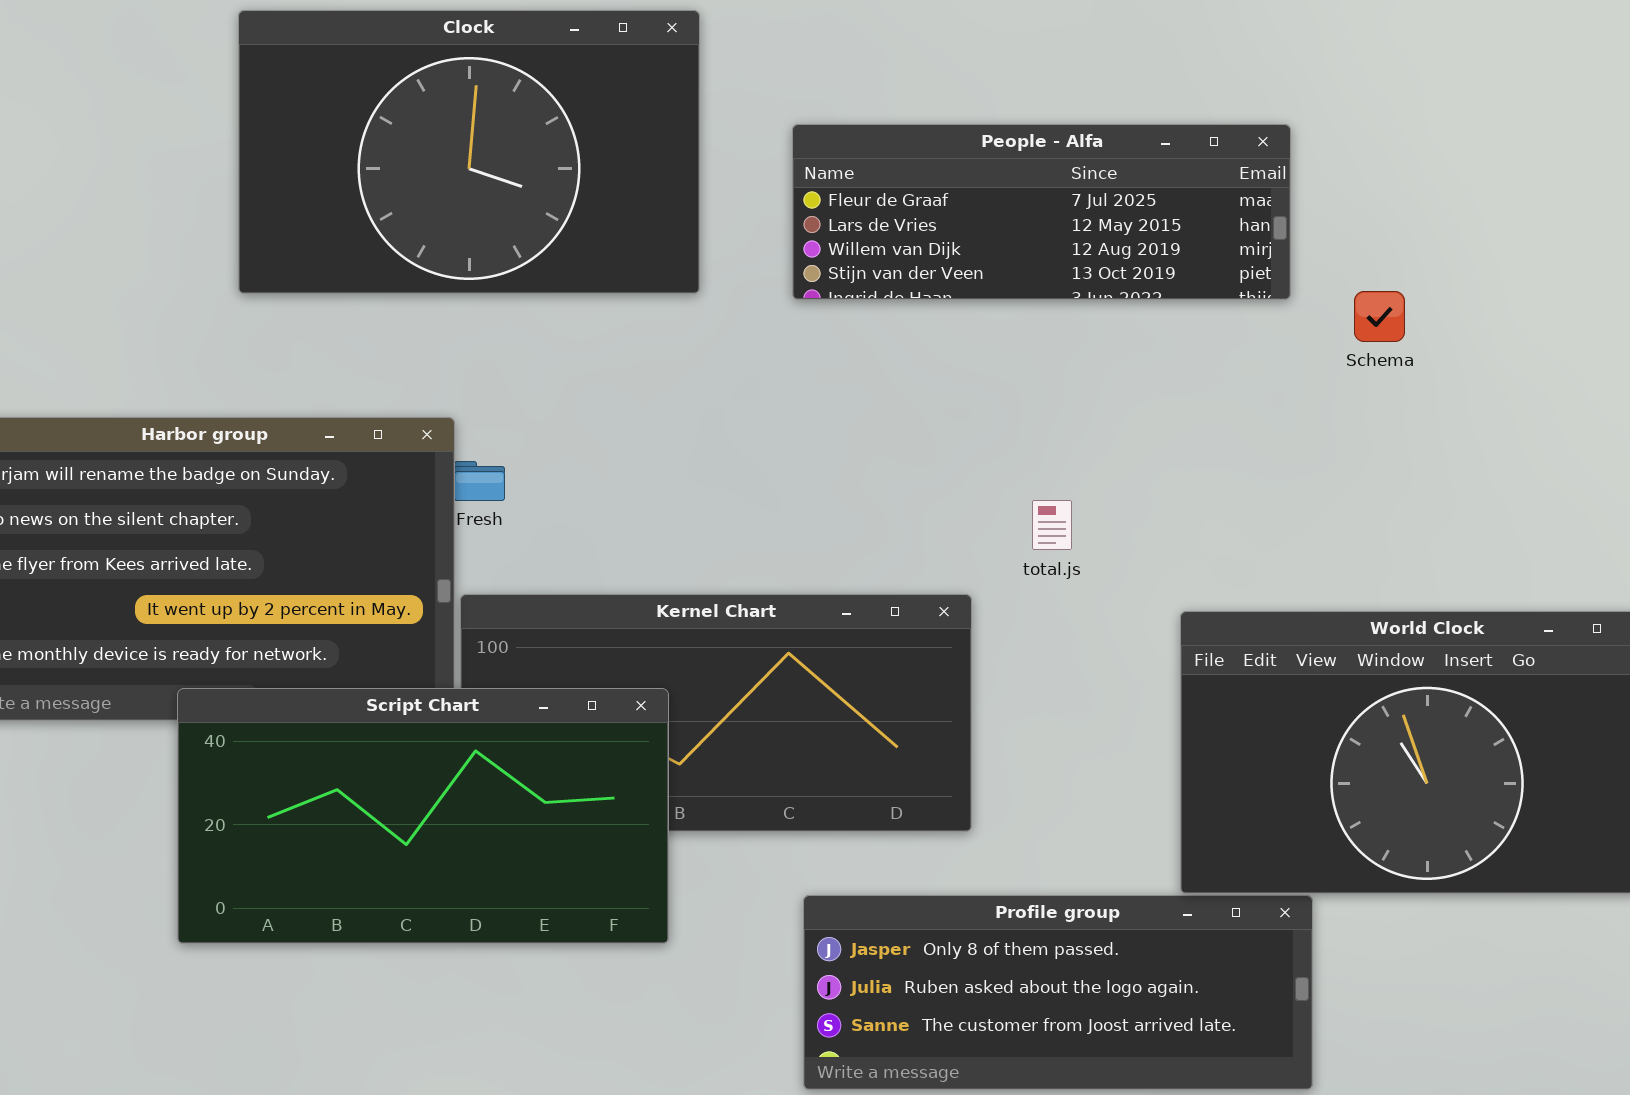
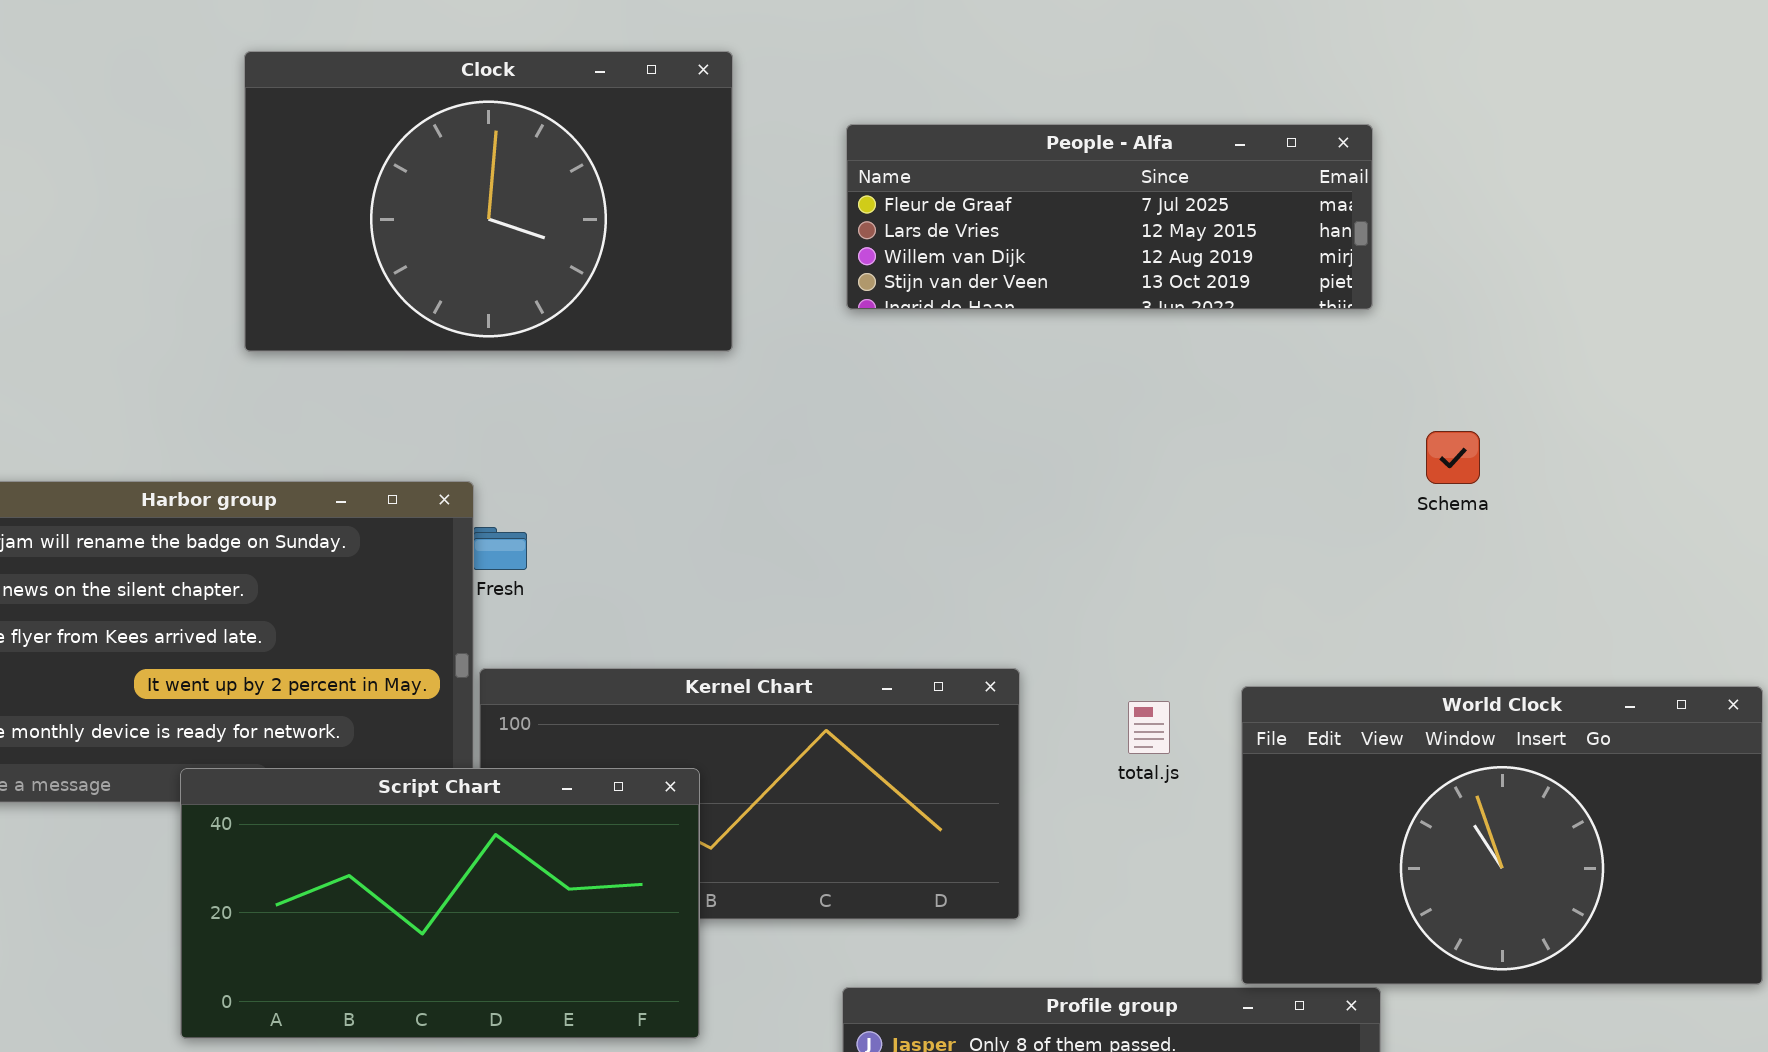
People - Alfa: [792,124,1291,300] -> [846,124,1373,310], moved
Schema: [1354,291,1405,342] -> [1426,431,1480,484], moved
total.js: [1032,500,1072,550] -> [1128,701,1170,754], moved

